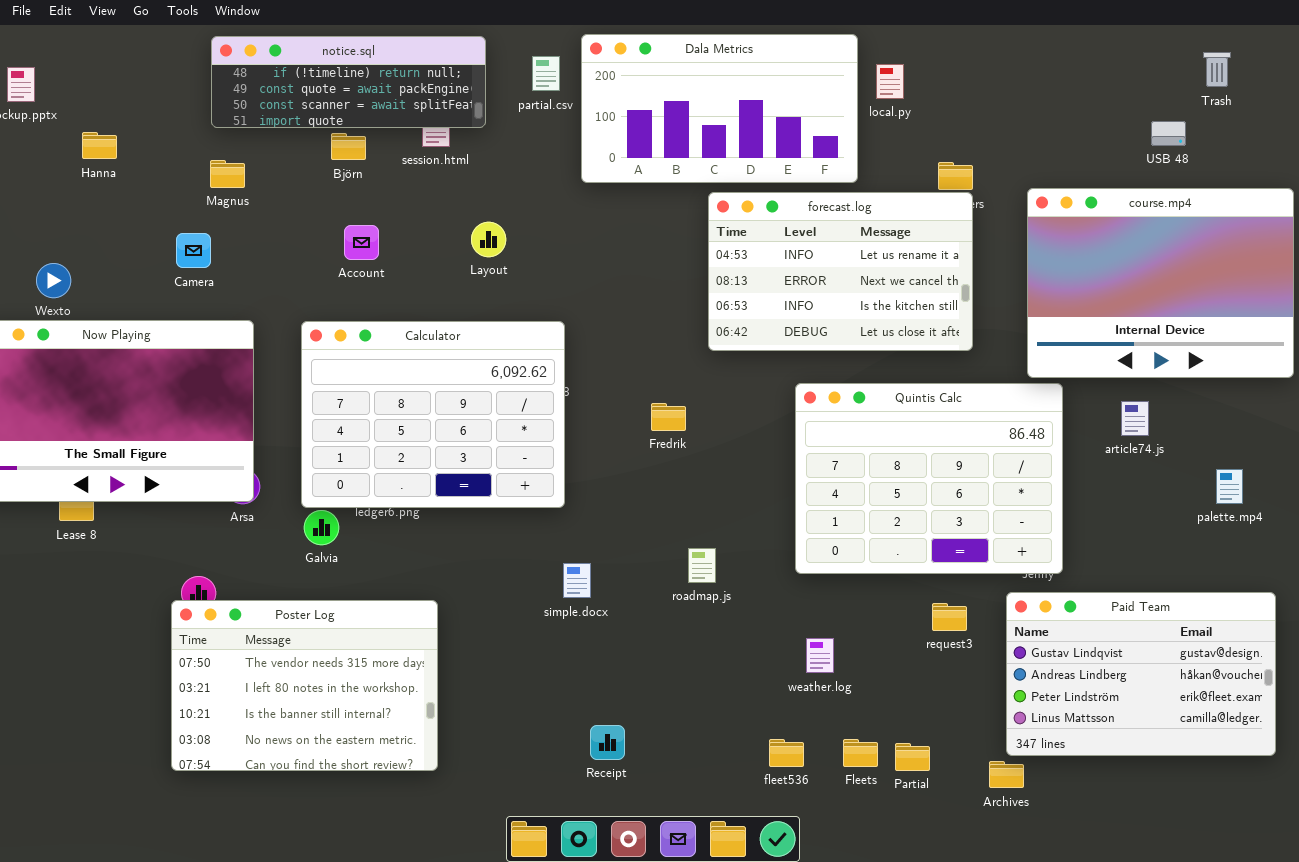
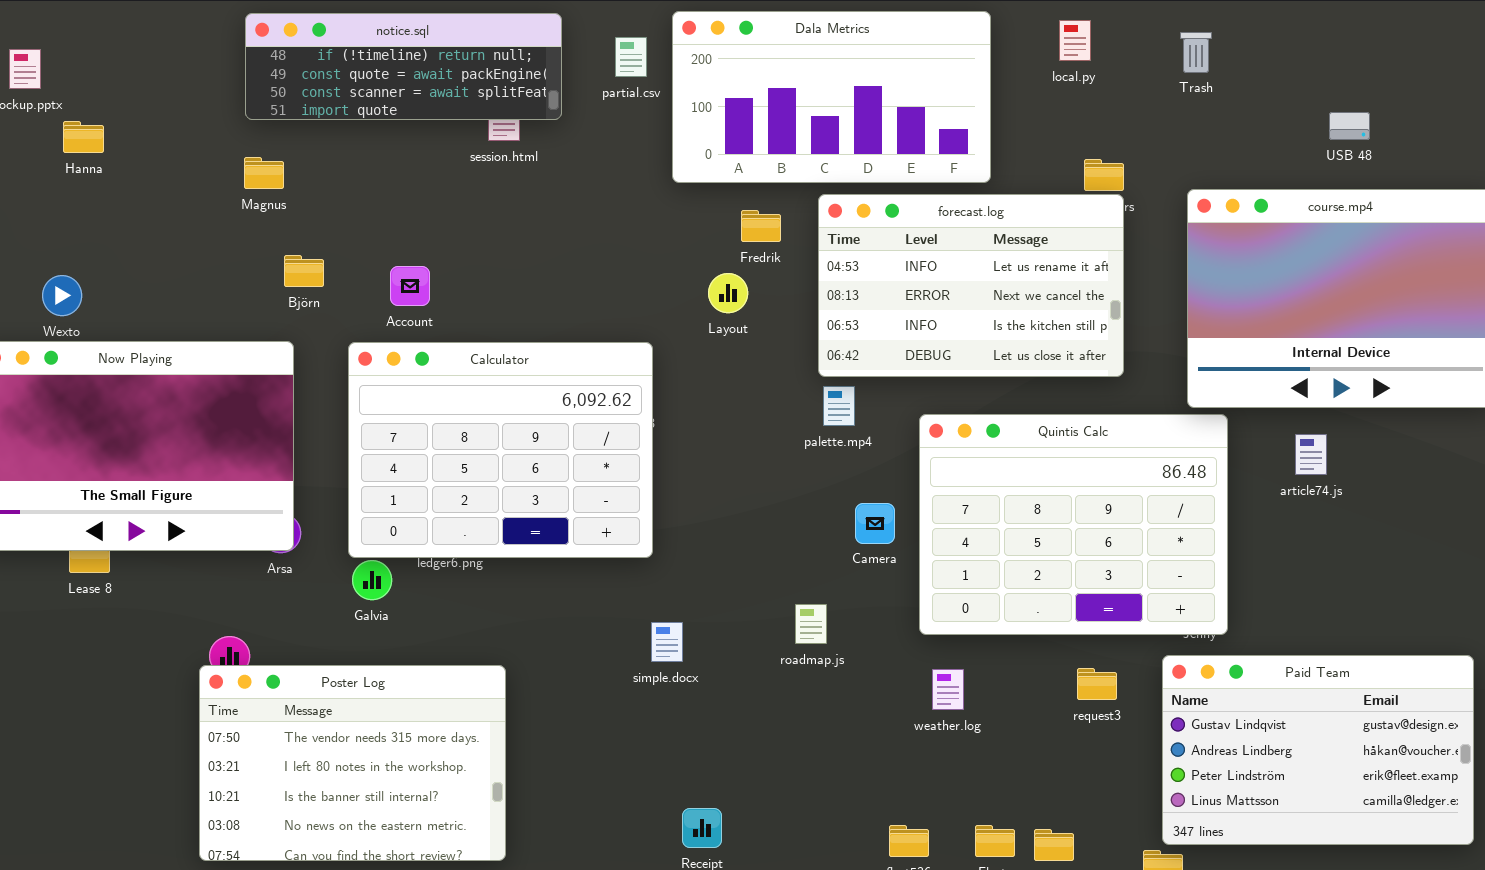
Trash: [1203,52,1231,87] -> [1180,32,1212,73], moved
local.py: [876,64,904,99] -> [1059,20,1091,61], moved
Hanna: [82,132,117,159] -> [63,121,104,153], moved
Björn: [331,133,366,160] -> [284,255,324,287], moved
Layout: [471,222,506,257] -> [708,273,748,313], moved
Account: [344,225,379,260] -> [390,266,430,306], moved
Camera: [176,233,211,268] -> [855,503,895,544], moved
Fredrik: [651,403,686,431] -> [741,210,781,242], moved
palette.mp4: [1216,469,1243,504] -> [823,386,855,426], moved
weather.log: [806,638,834,673] -> [932,669,964,710], moved

